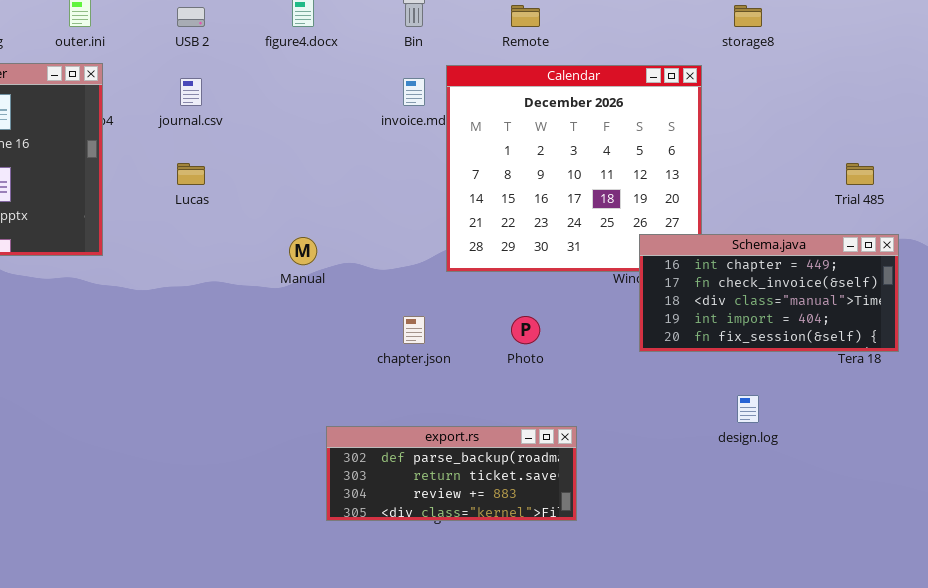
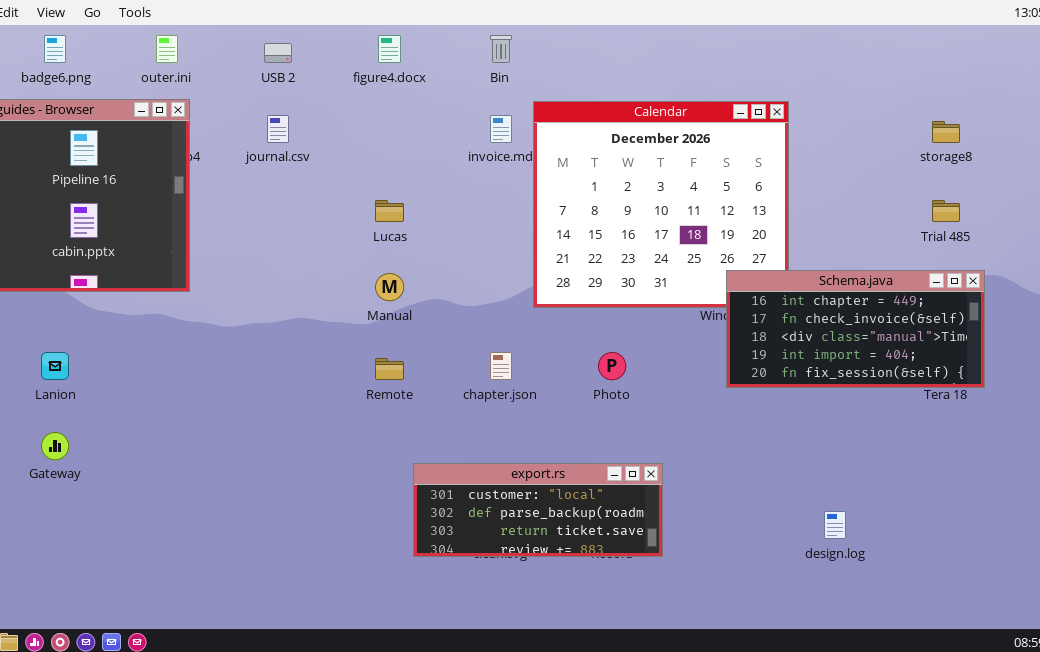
Remote: [511,5,540,27] -> [375,358,404,380], moved
storage8: [734,5,762,27] -> [932,121,960,143], moved
Lucas: [177,163,205,185] -> [375,200,404,222], moved
design.log: [737,395,759,423] -> [824,511,846,539], moved
export.rs: [326,426,577,521] -> [413,463,663,557], scrolled up 1 row

